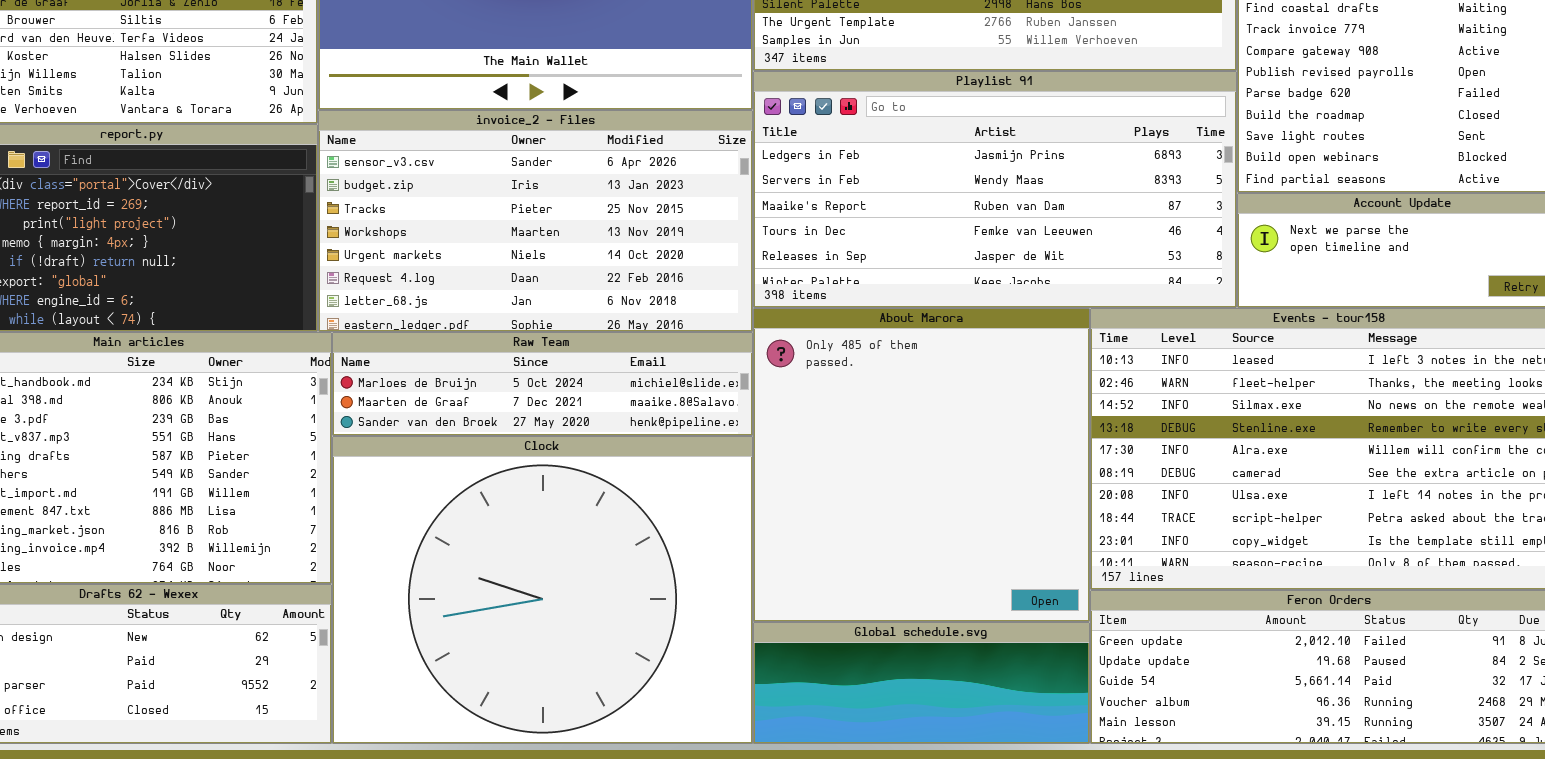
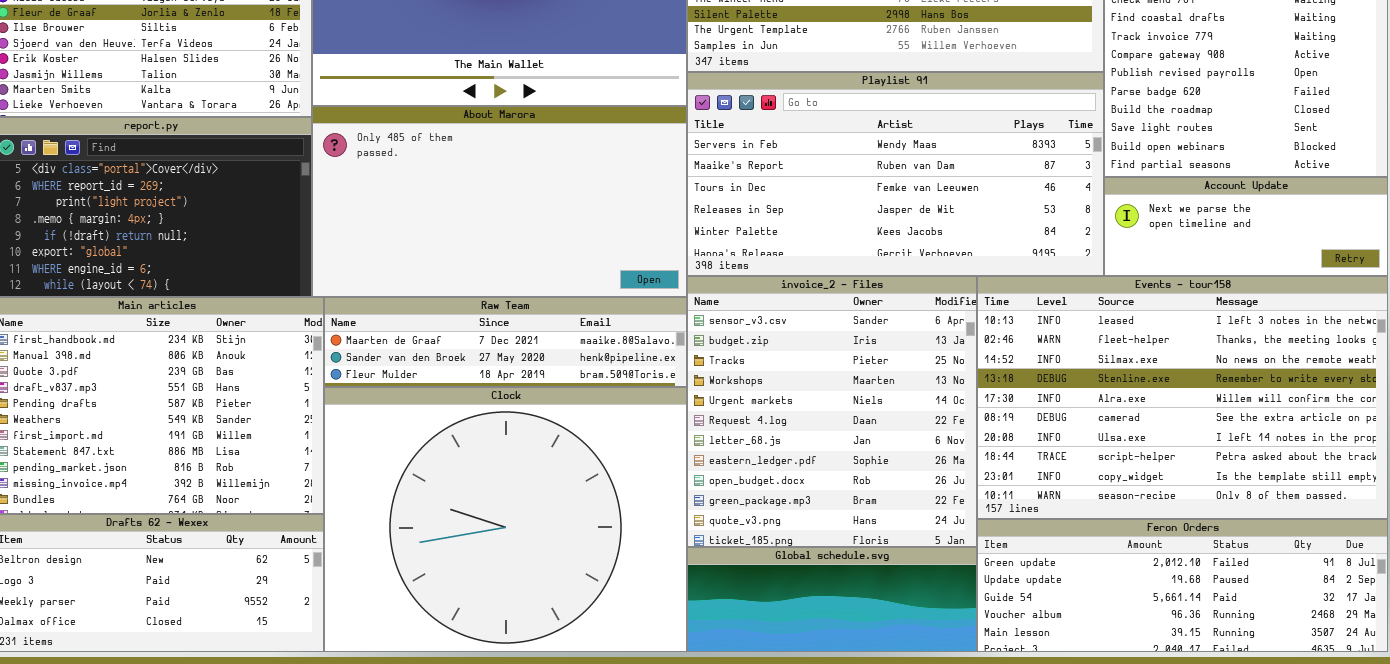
Playlist 91: [753,71,1237,308] -> [687,72,1104,276], scrolled down 1 row
invoice_2 - Files: [318,110,753,332] -> [687,276,977,547], moved, resized
About Marora: [753,308,1090,622] -> [312,106,687,297], moved, resized
Raw Team: [332,332,753,436] -> [324,297,687,387], scrolled down 1 row

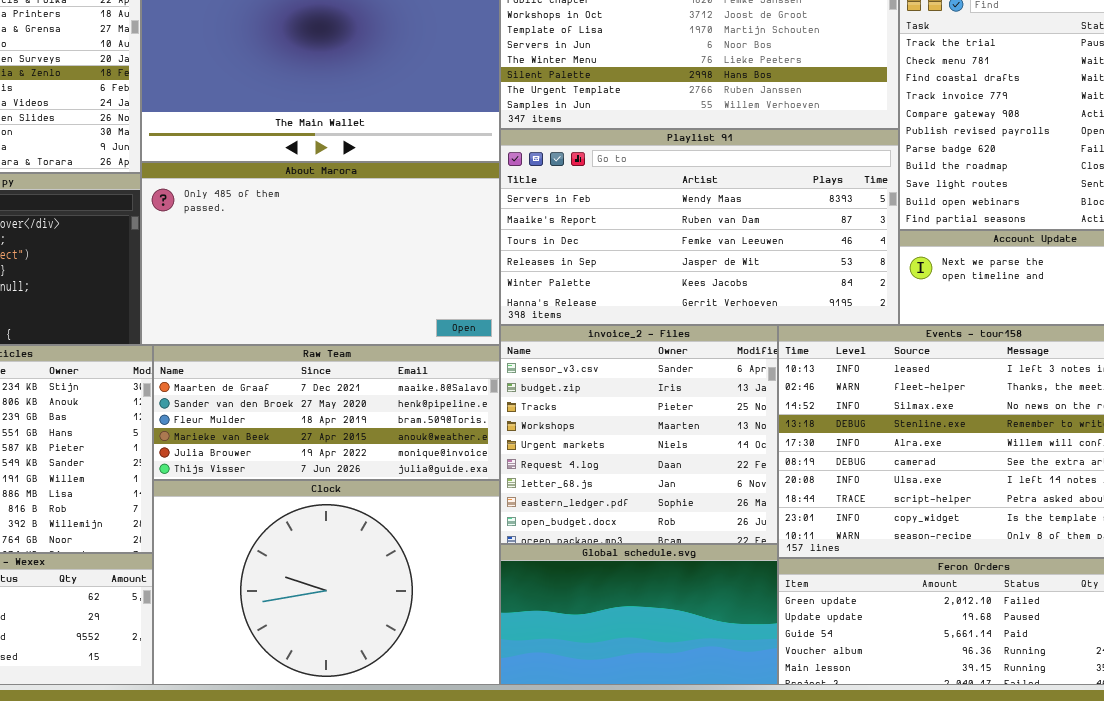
invoice_2 - Files: [687,276,977,547] -> [500,325,778,544], resized
Raw Team: [324,297,687,387] -> [153,345,500,480], resized
Clock: [324,387,687,652] -> [153,480,500,685], resized
Global schedule.svg: [687,547,977,652] -> [500,544,778,685], resized

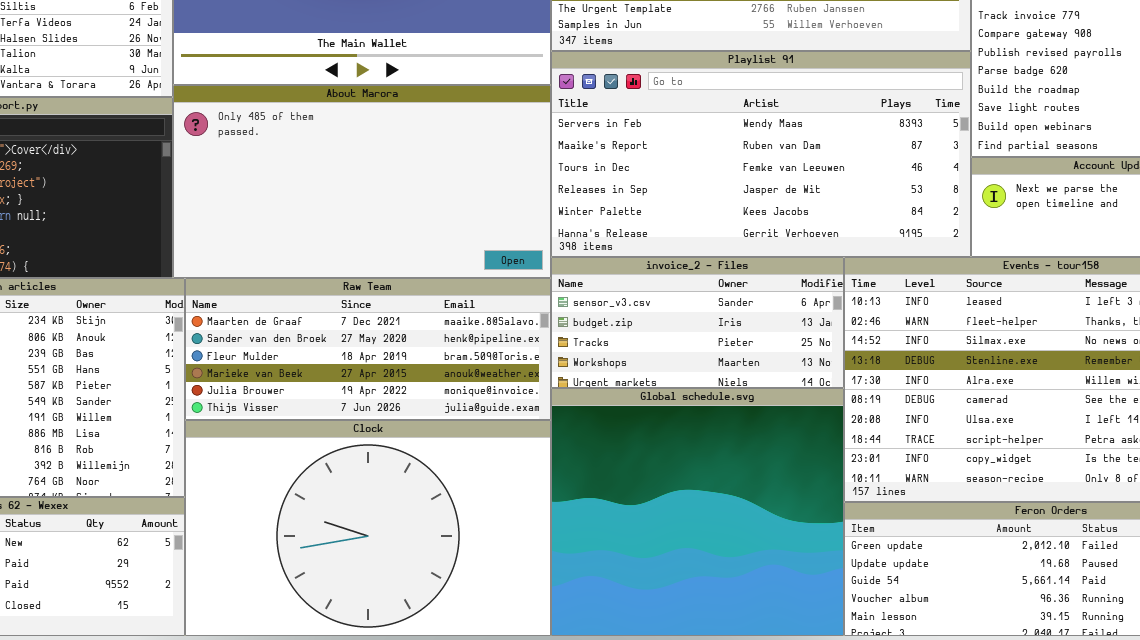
invoice_2 - Files: [500,325,778,544] -> [551,257,844,388], resized
Global schedule.svg: [500,544,778,685] -> [551,388,844,636], resized

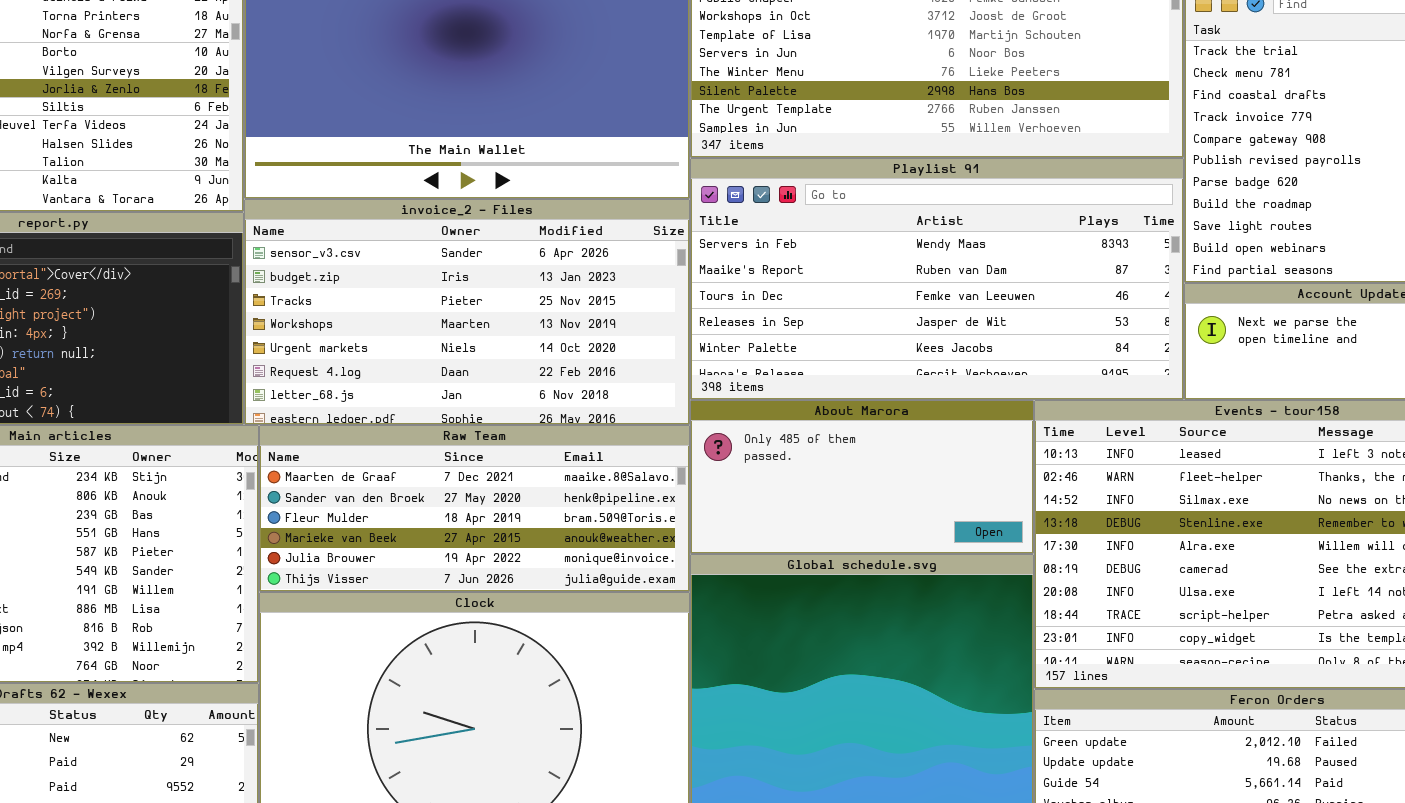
About Marora: [173,85,551,278] -> [690,400,1034,554], moved, resized
invoice_2 - Files: [551,257,844,388] -> [244,199,690,425], moved, resized

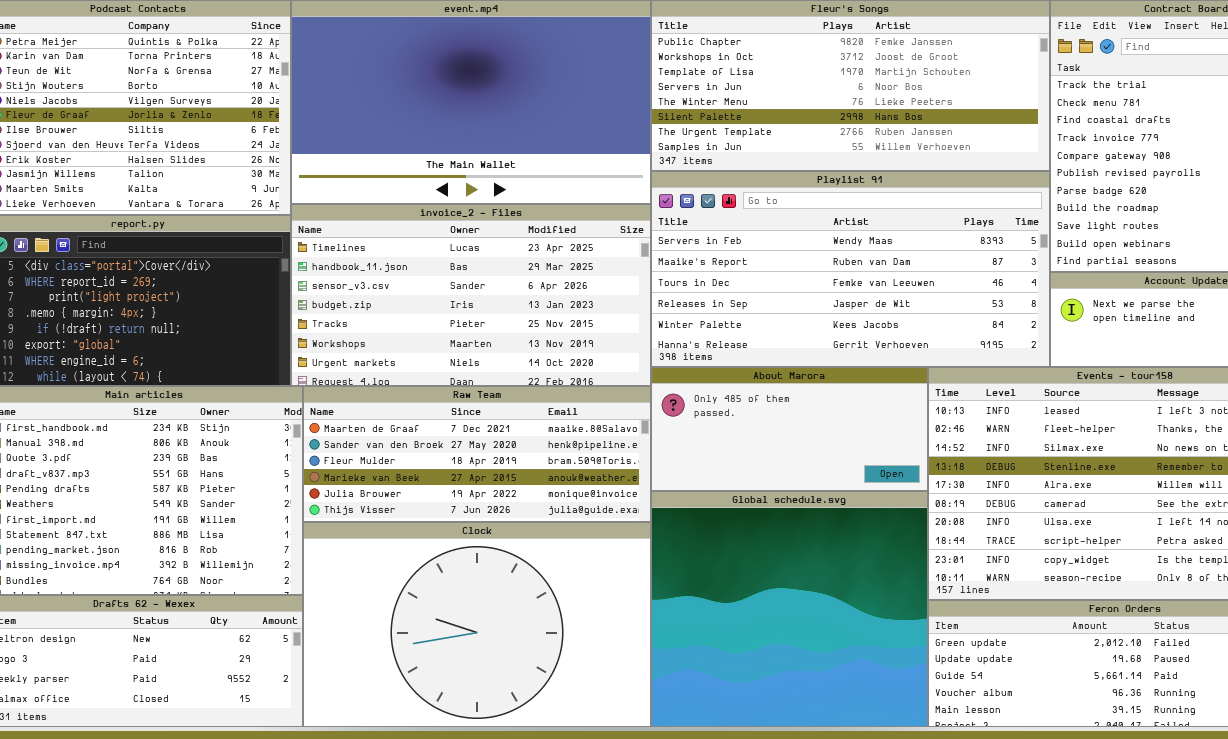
invoice_2 - Files: [244,199,690,425] -> [291,204,651,386], scrolled up 2 rows

